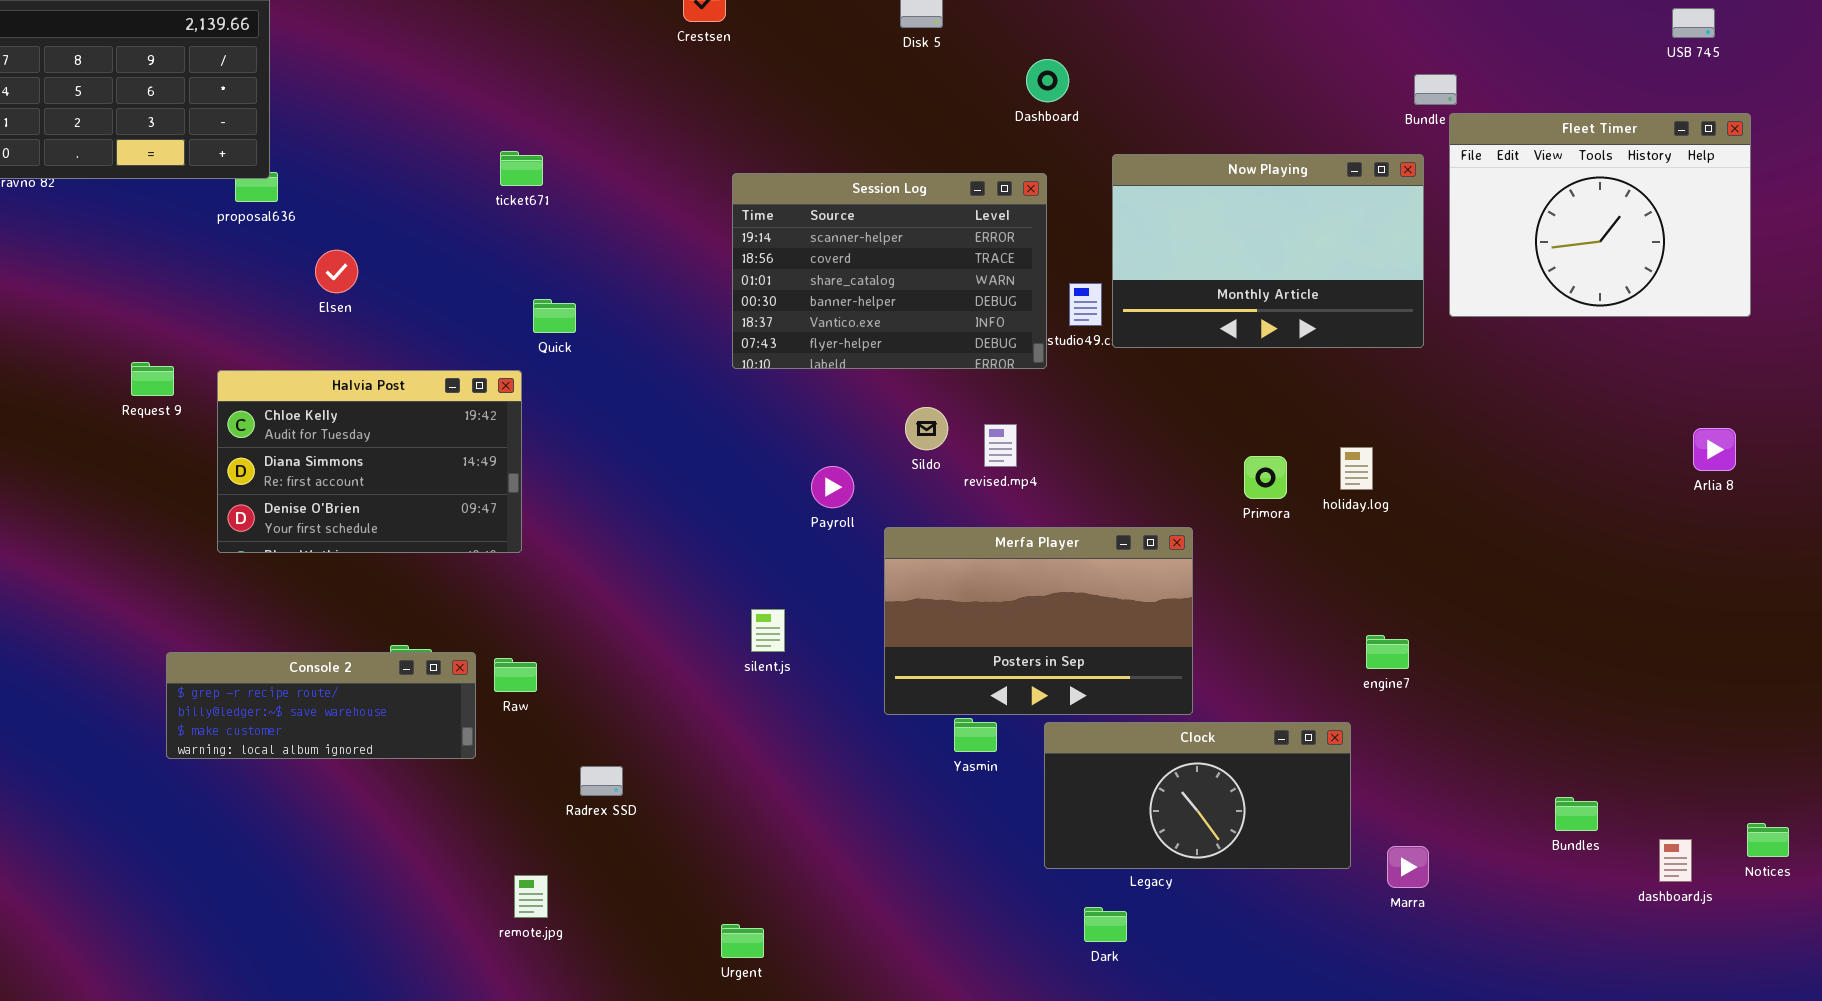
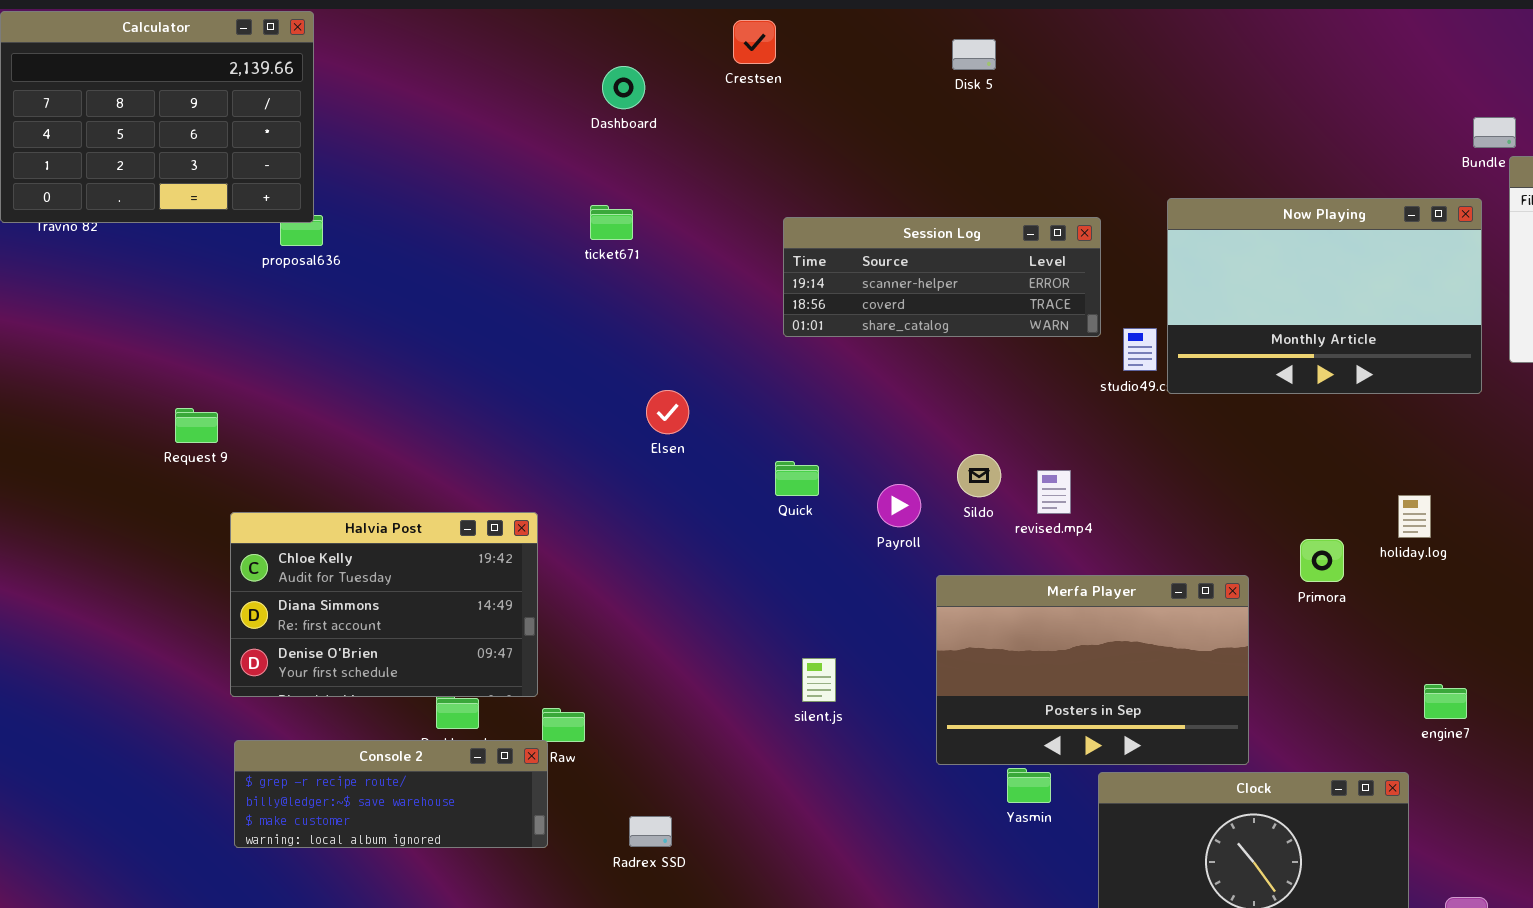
Dashboard: [1026,59,1069,102] -> [602,66,645,109], moved
ticket671: [500,151,543,186] -> [590,205,633,240], moved
Session Log: [732,173,1047,369] -> [783,217,1101,337], resized
Elsen: [315,250,358,293] -> [646,390,689,434], moved
Quick: [533,299,576,333] -> [775,461,819,496], moved
Halvia Post: [217,370,522,553] -> [230,512,538,697], moved
Primora: [1244,456,1287,499] -> [1300,539,1344,582], moved
Payroll: [811,466,854,508] -> [877,484,921,527], moved
Console 2: [166,652,476,759] -> [234,740,548,848], moved

